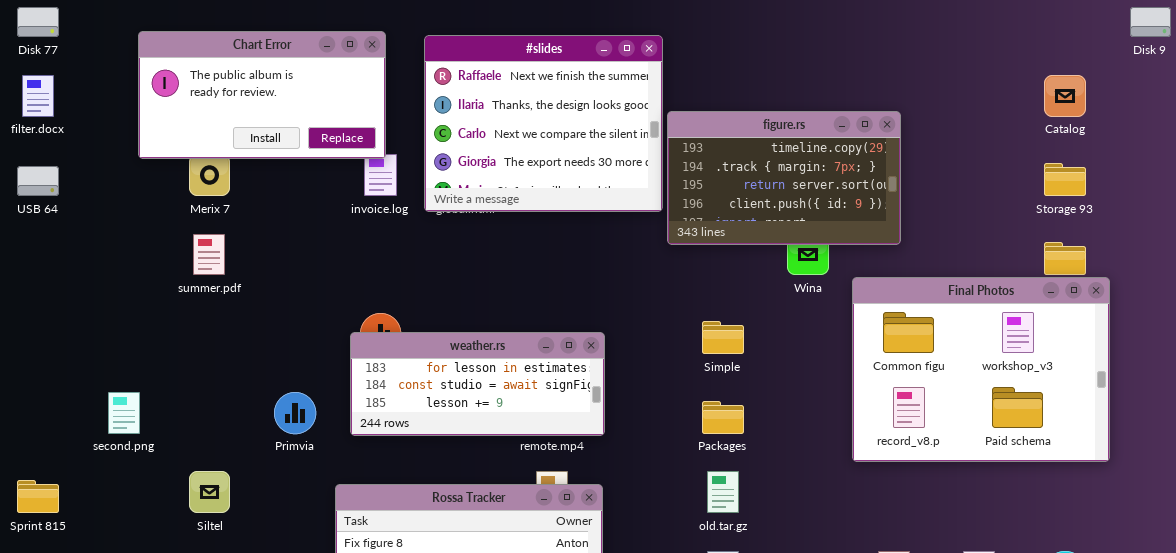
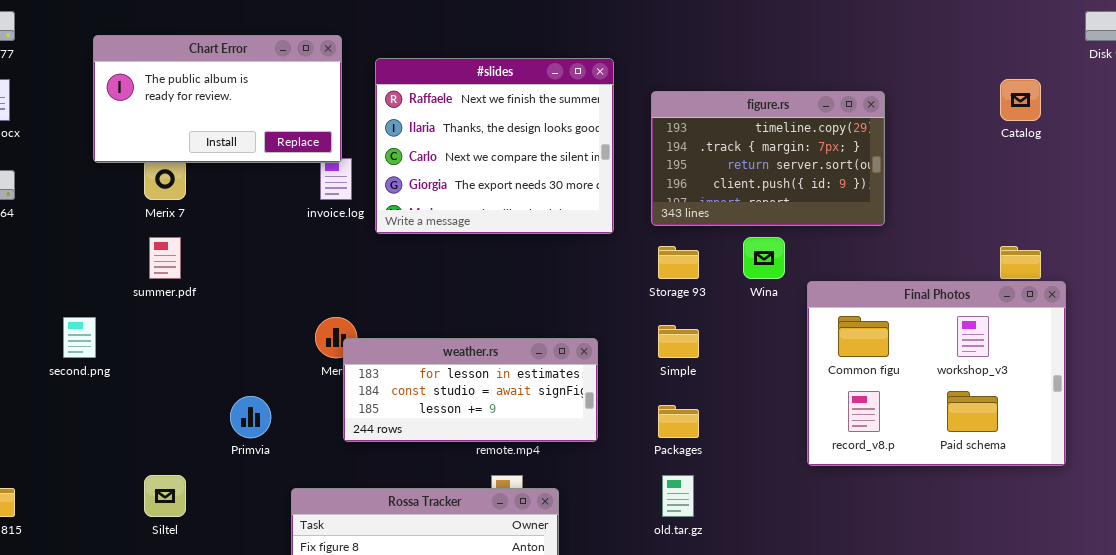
#slides: [424,35,663,212] -> [375,58,614,234], moved
figure.rs: [667,111,901,245] -> [651,91,885,226], moved
Storage 93: [1044,163,1086,196] -> [658,246,699,279], moved
weather.rs: [350,332,605,436] -> [343,338,598,442], moved
second.png: [108,392,140,434] -> [63,317,96,358], moved

